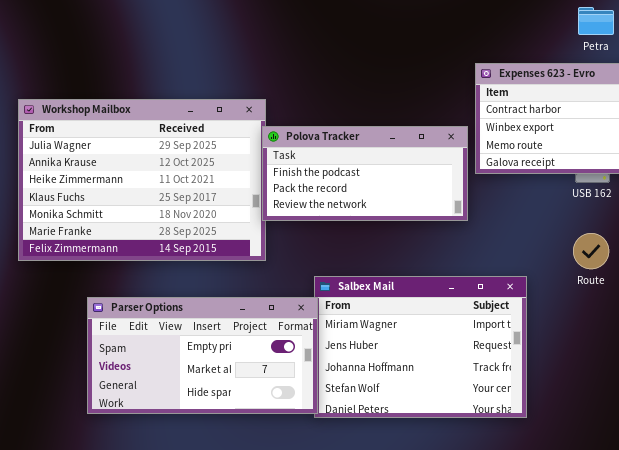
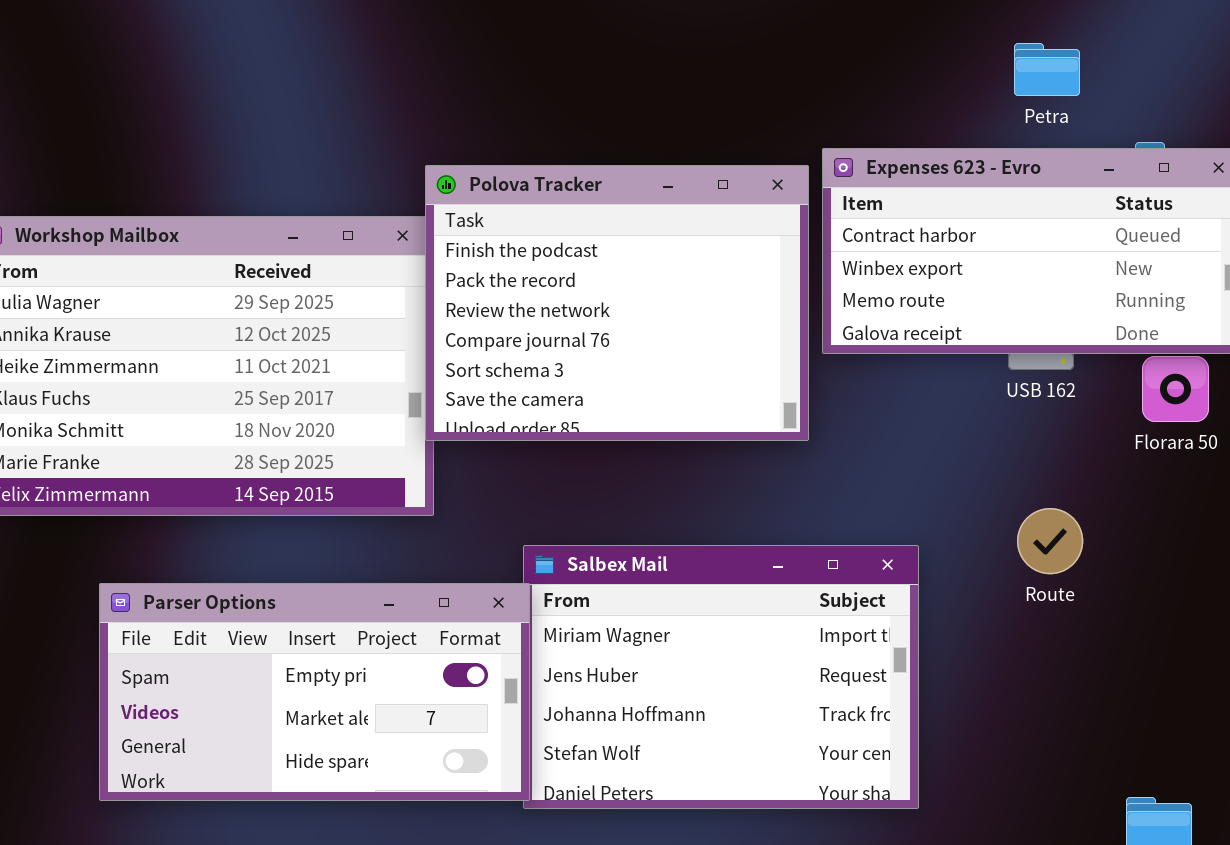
Polova Tracker: [262,126,468,221] -> [425,165,809,441], resized
Route: [573,233,609,269] -> [1017,508,1083,574], moved

